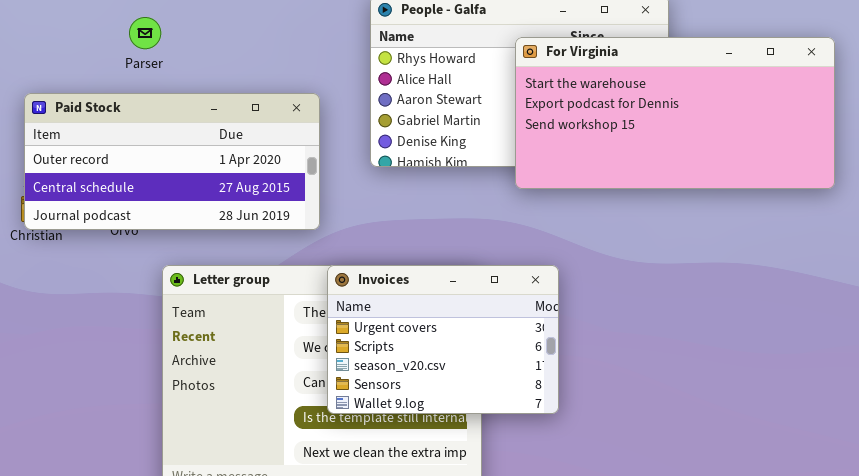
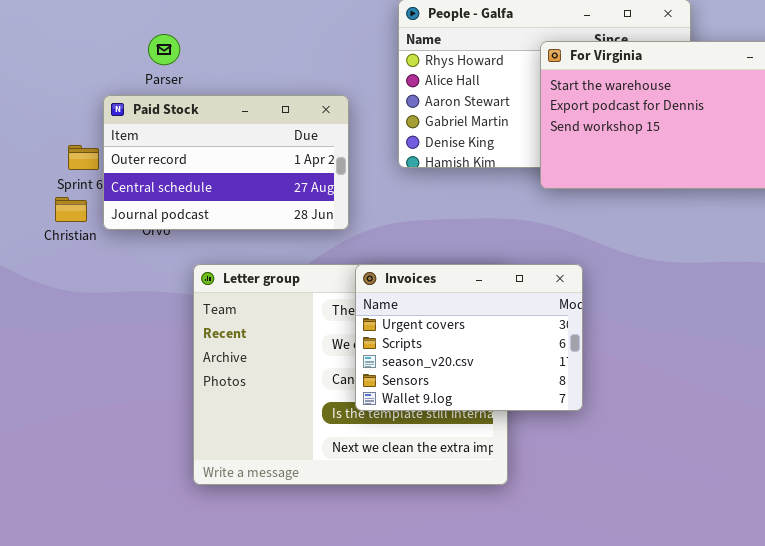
Parser: [129,17,161,49] -> [148,34,180,65], moved
Paid Stock: [24,93,320,230] -> [103,95,349,230], resized

